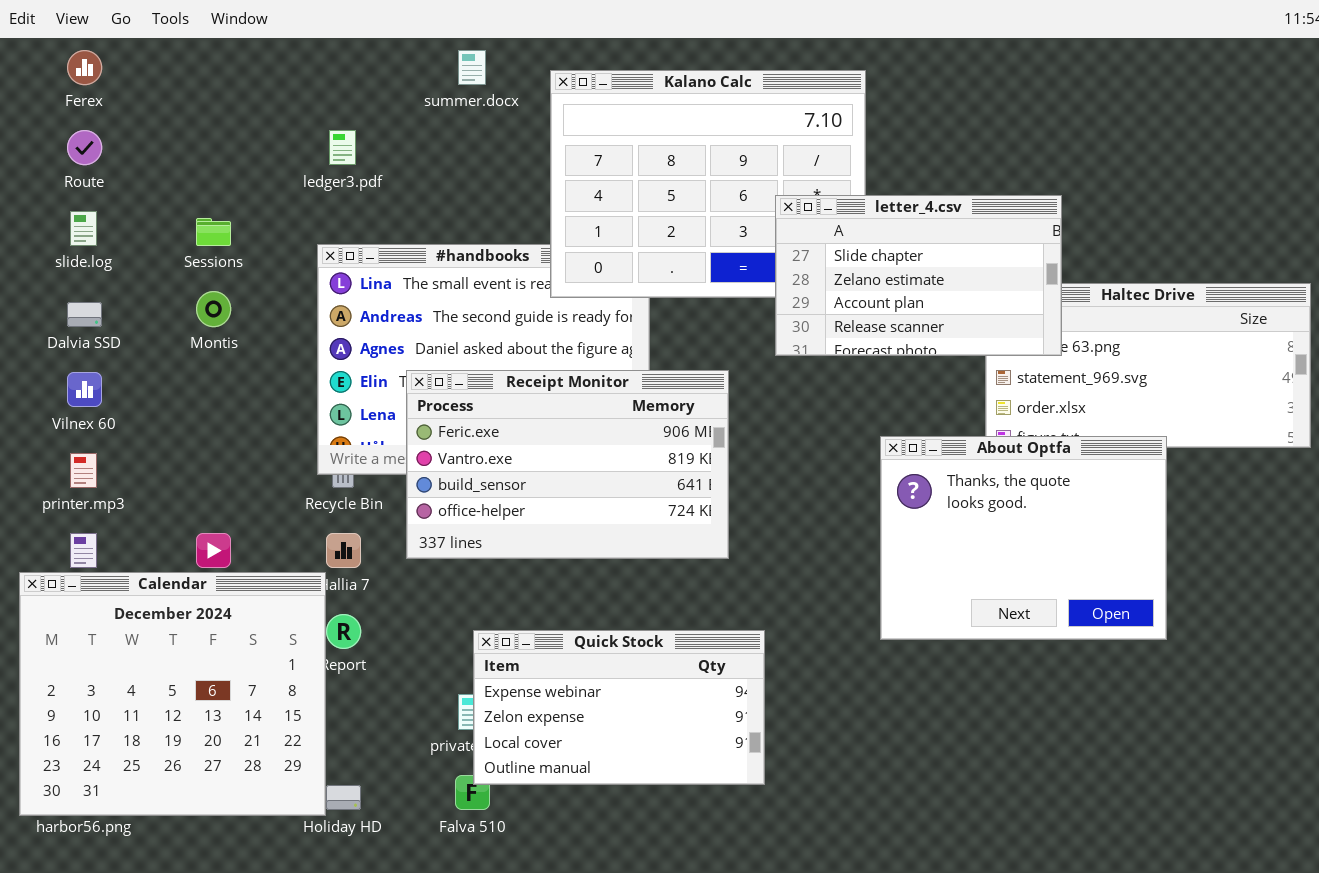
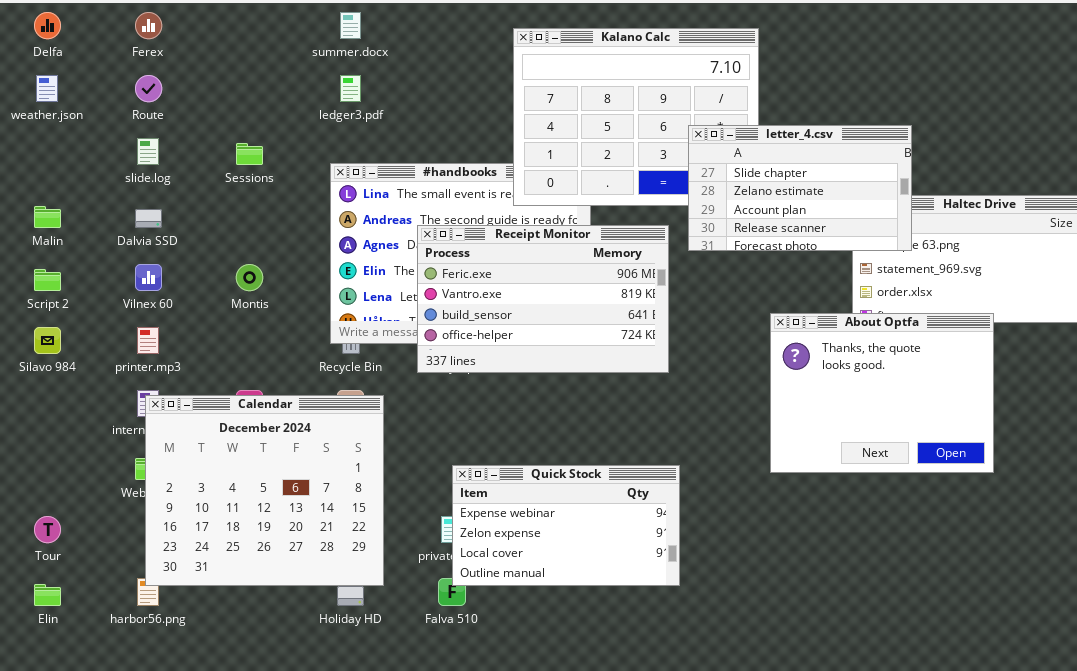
summer.docx: [458,50,486,85] -> [340,12,361,39], moved
Montis: [196,291,231,327] -> [236,264,263,291], moved
Receipt Monitor: [406,370,729,559] -> [417,225,669,373], moved
Calendar: [19,572,326,816] -> [145,395,384,586], moved

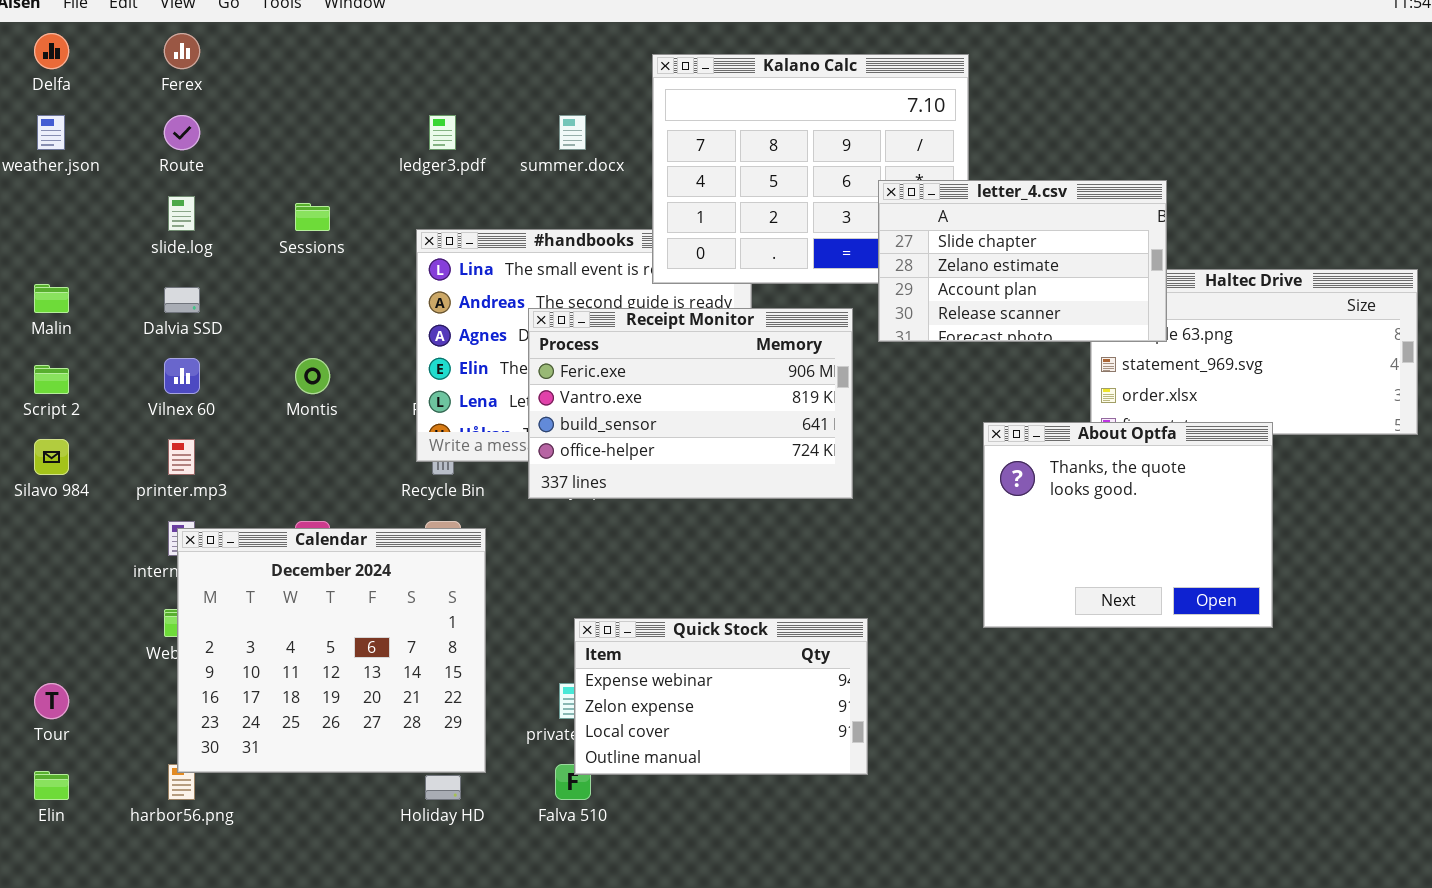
summer.docx: [340,12,361,39] -> [559,115,586,150], moved

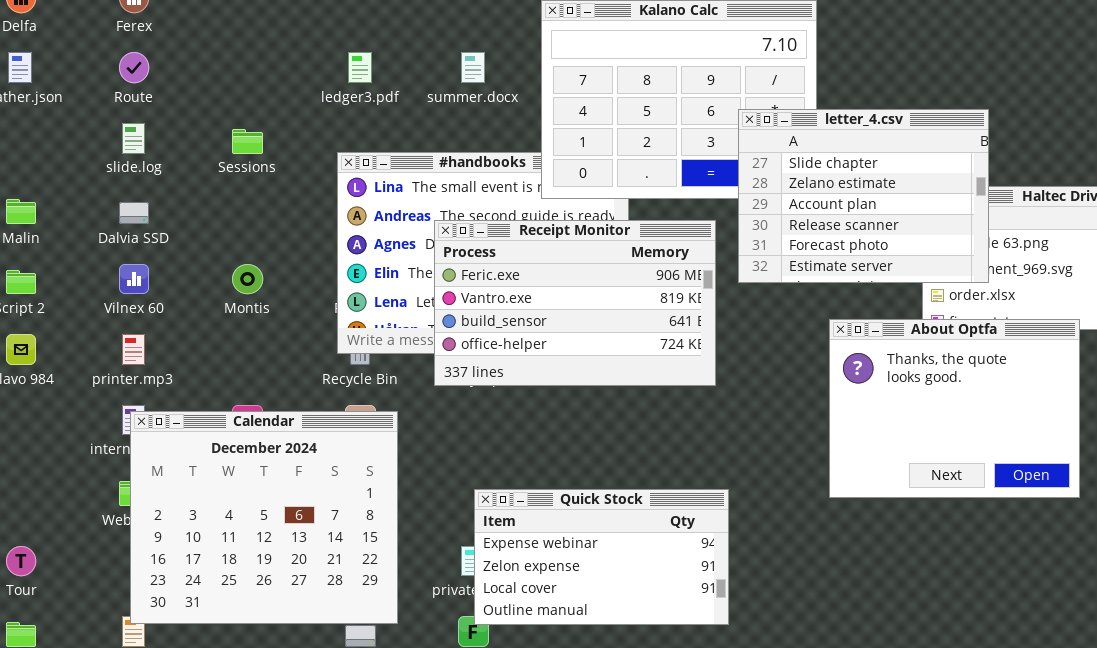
letter_4.csv: [878,180,1167,342] -> [738,109,989,283], resized

